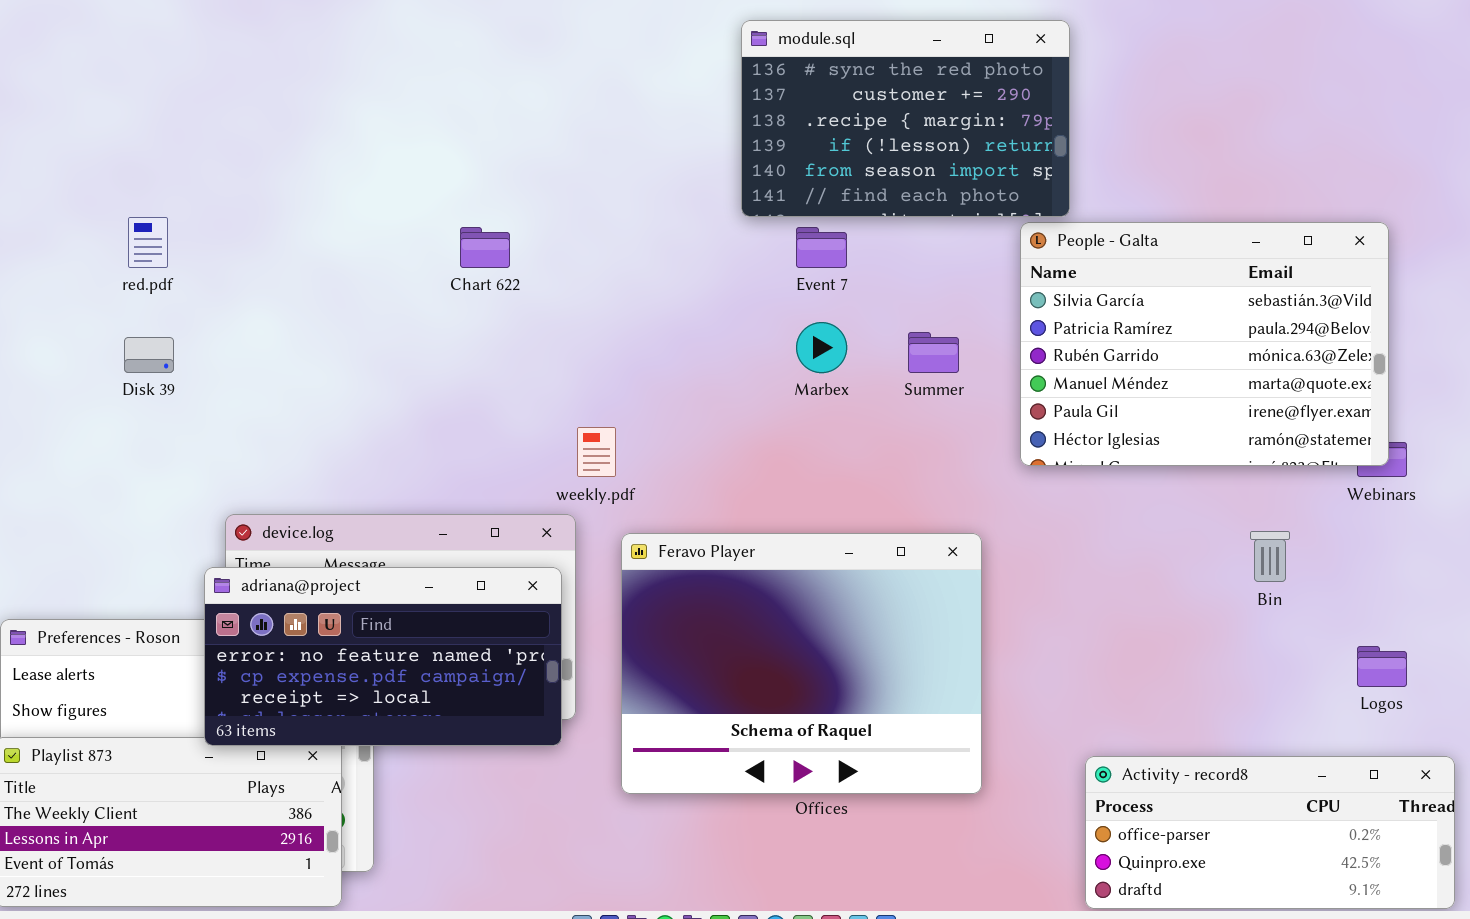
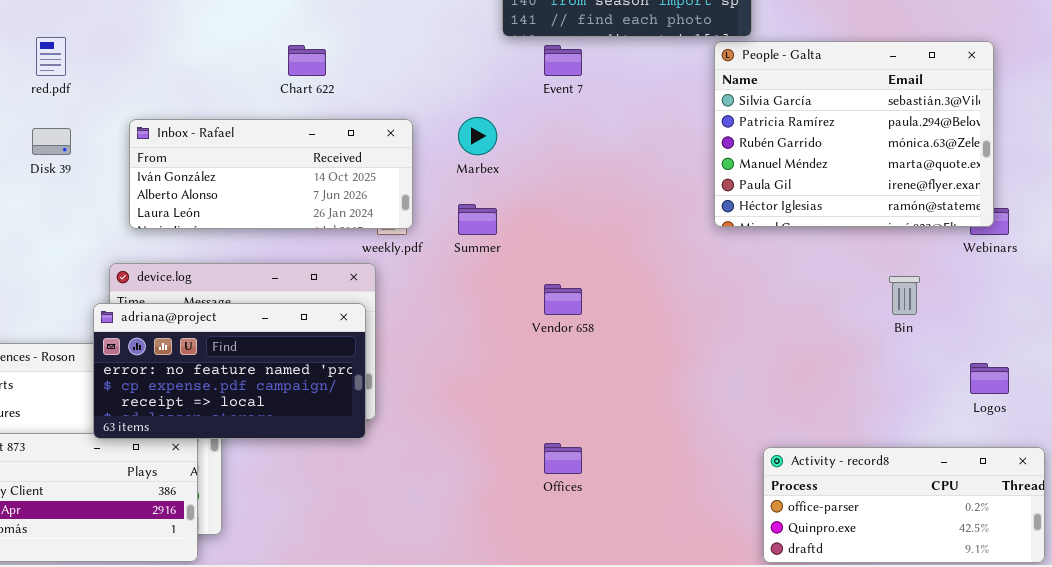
Marbex: [796,322,847,373] -> [458,117,497,155], moved
Inbox - Rafael: none -> [129,119,413,229], opened
Summer: [908,332,959,373] -> [458,204,497,235], moved
Feravo Player: [621,533,982,794] -> none, closed

